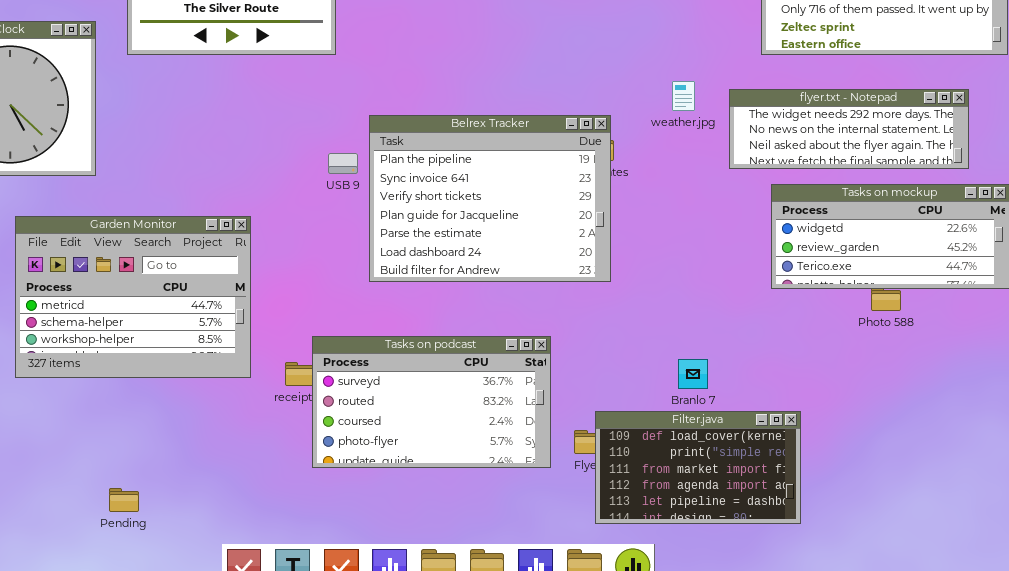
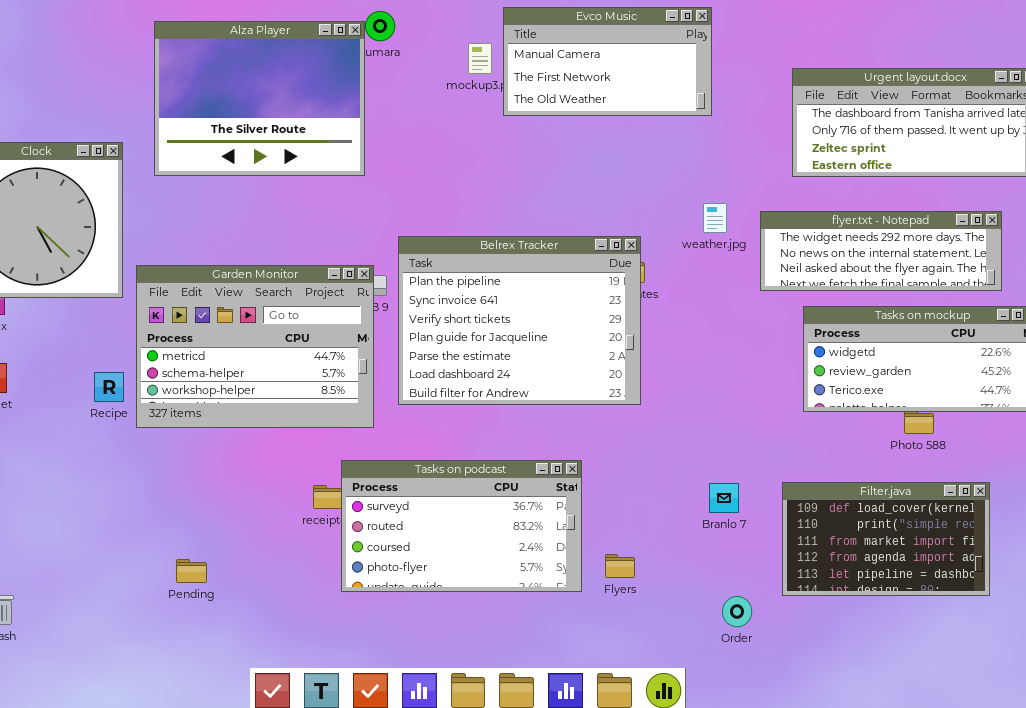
Garden Monitor: [15,216,251,378] -> [136,265,374,428], moved
Filter.java: [595,411,801,524] -> [782,482,990,596], moved
Pending: [109,488,139,512] -> [176,559,207,583], moved

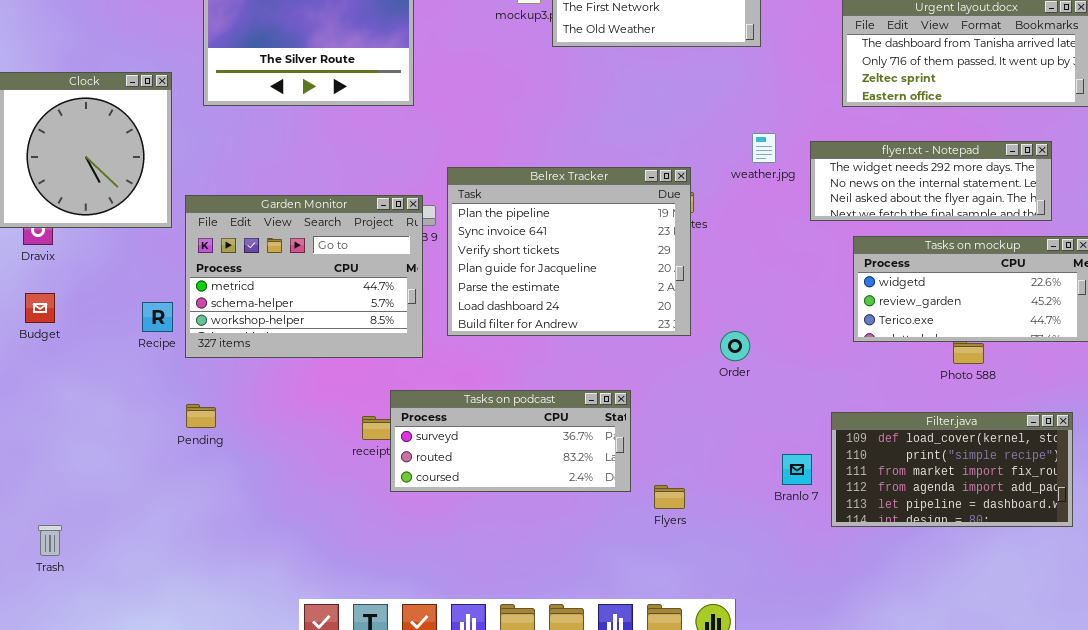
Tasks on podcast: [341,460,582,592] -> [390,390,631,492], resized
Filter.java: [782,482,990,596] -> [831,412,1073,527], resized
Branlo 7: [709,483,739,513] -> [782,454,812,485], moved
Pending: [176,559,207,583] -> [186,404,216,428], moved
Order: [722,596,752,627] -> [720,331,750,361], moved

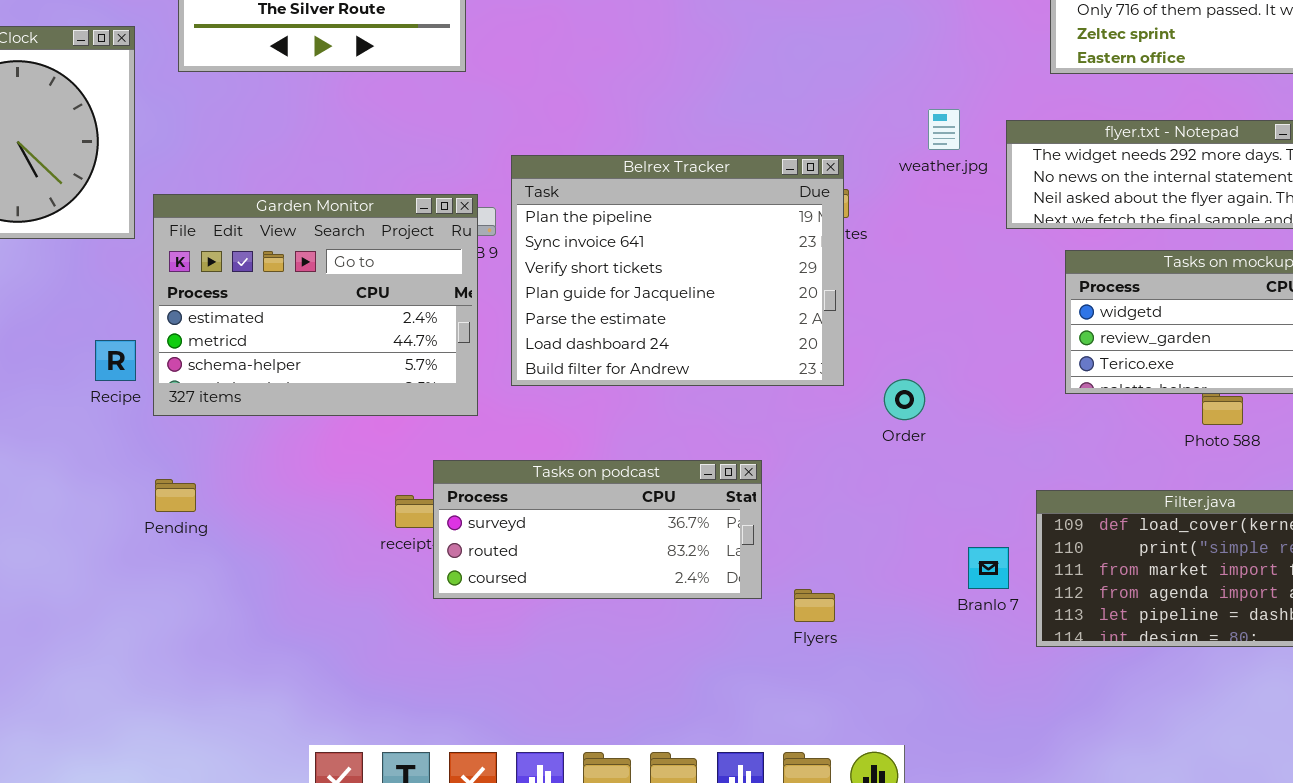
Garden Monitor: [185,195,423,358] -> [153,194,478,416], scrolled up 1 row

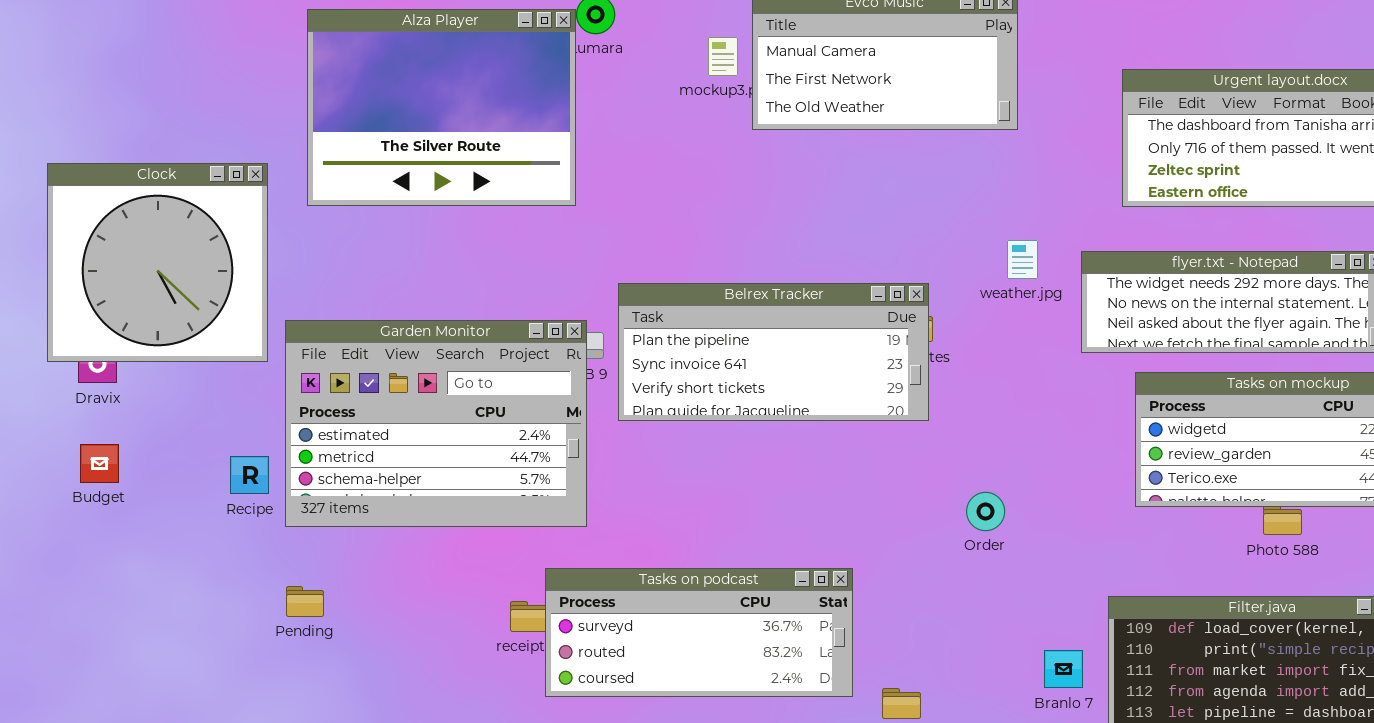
Belrex Tracker: [511,155,844,386] -> [618,283,929,421], resized

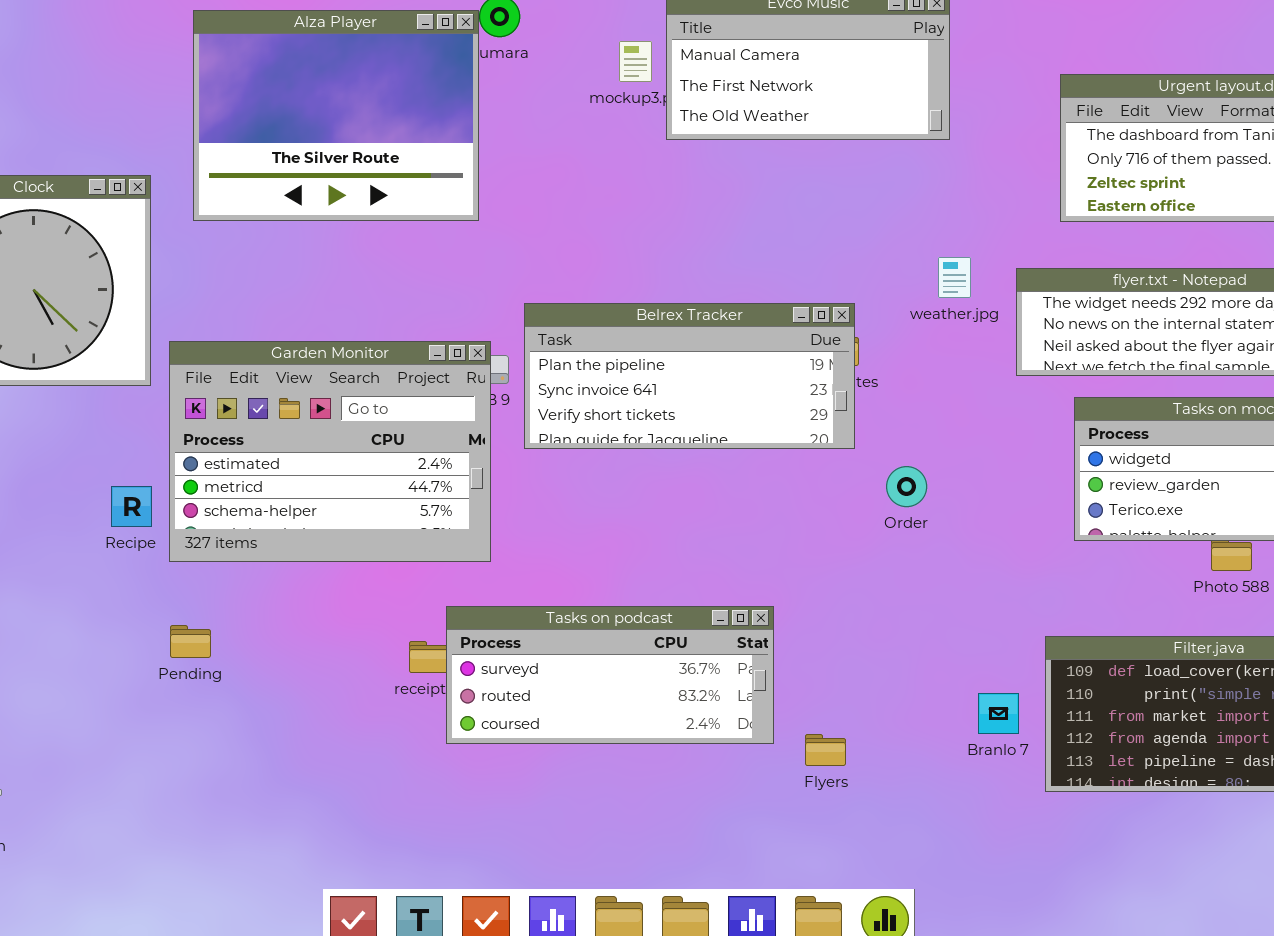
Order: [966,492,1005,531] -> [886,466,927,507], moved

